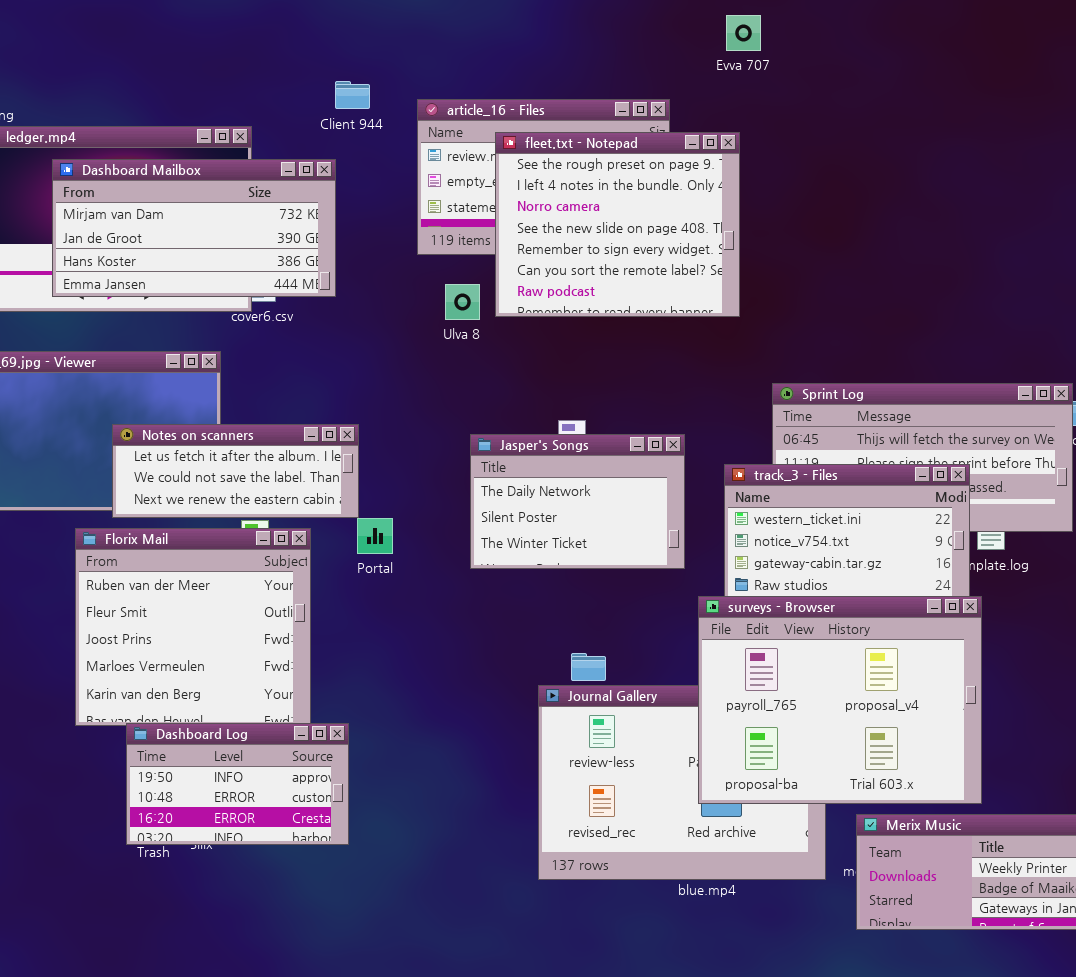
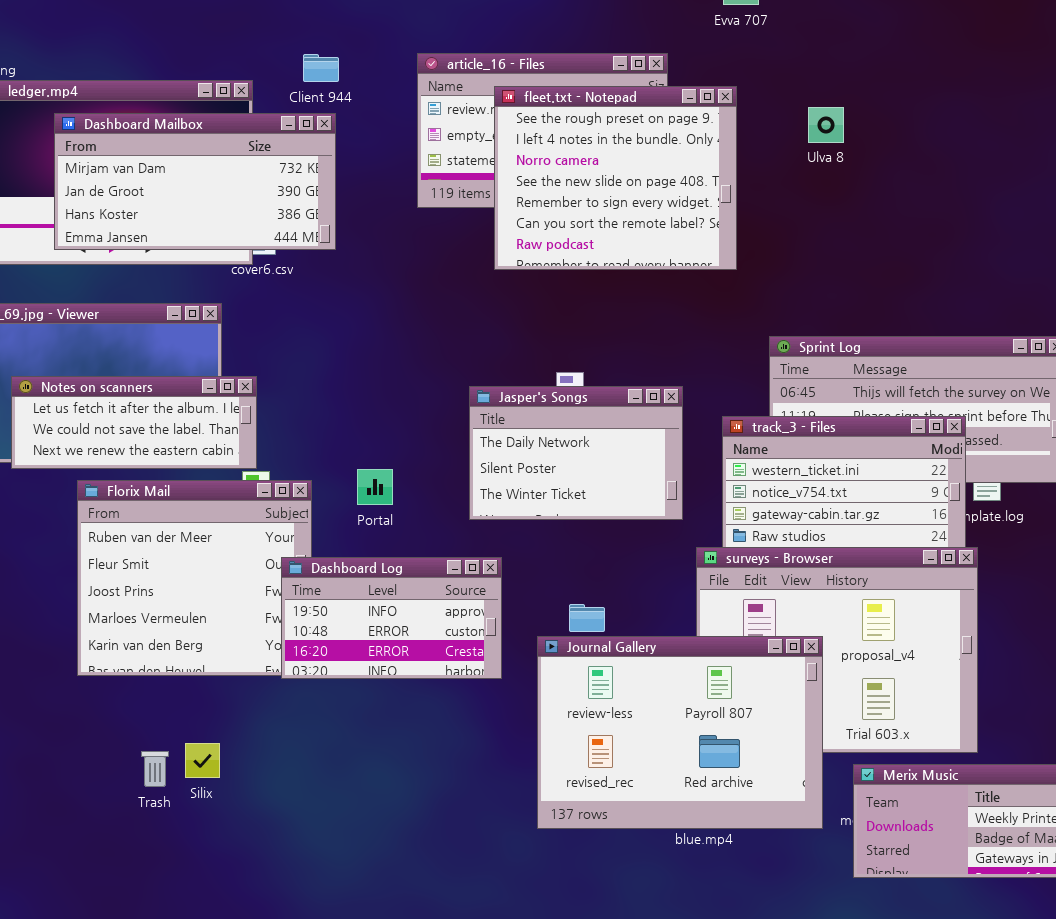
Client 944: [335,81,370,109] -> [303,54,339,82], moved
Ulva 8: [445,284,480,320] -> [808,107,844,143], moved
Notes on scanners: [112,424,359,518] -> [11,376,257,469], moved
Journal Gallery: [538,685,826,880] -> [537,636,823,829], raised
Dashboard Log: [126,723,349,845] -> [281,557,502,679], moved

